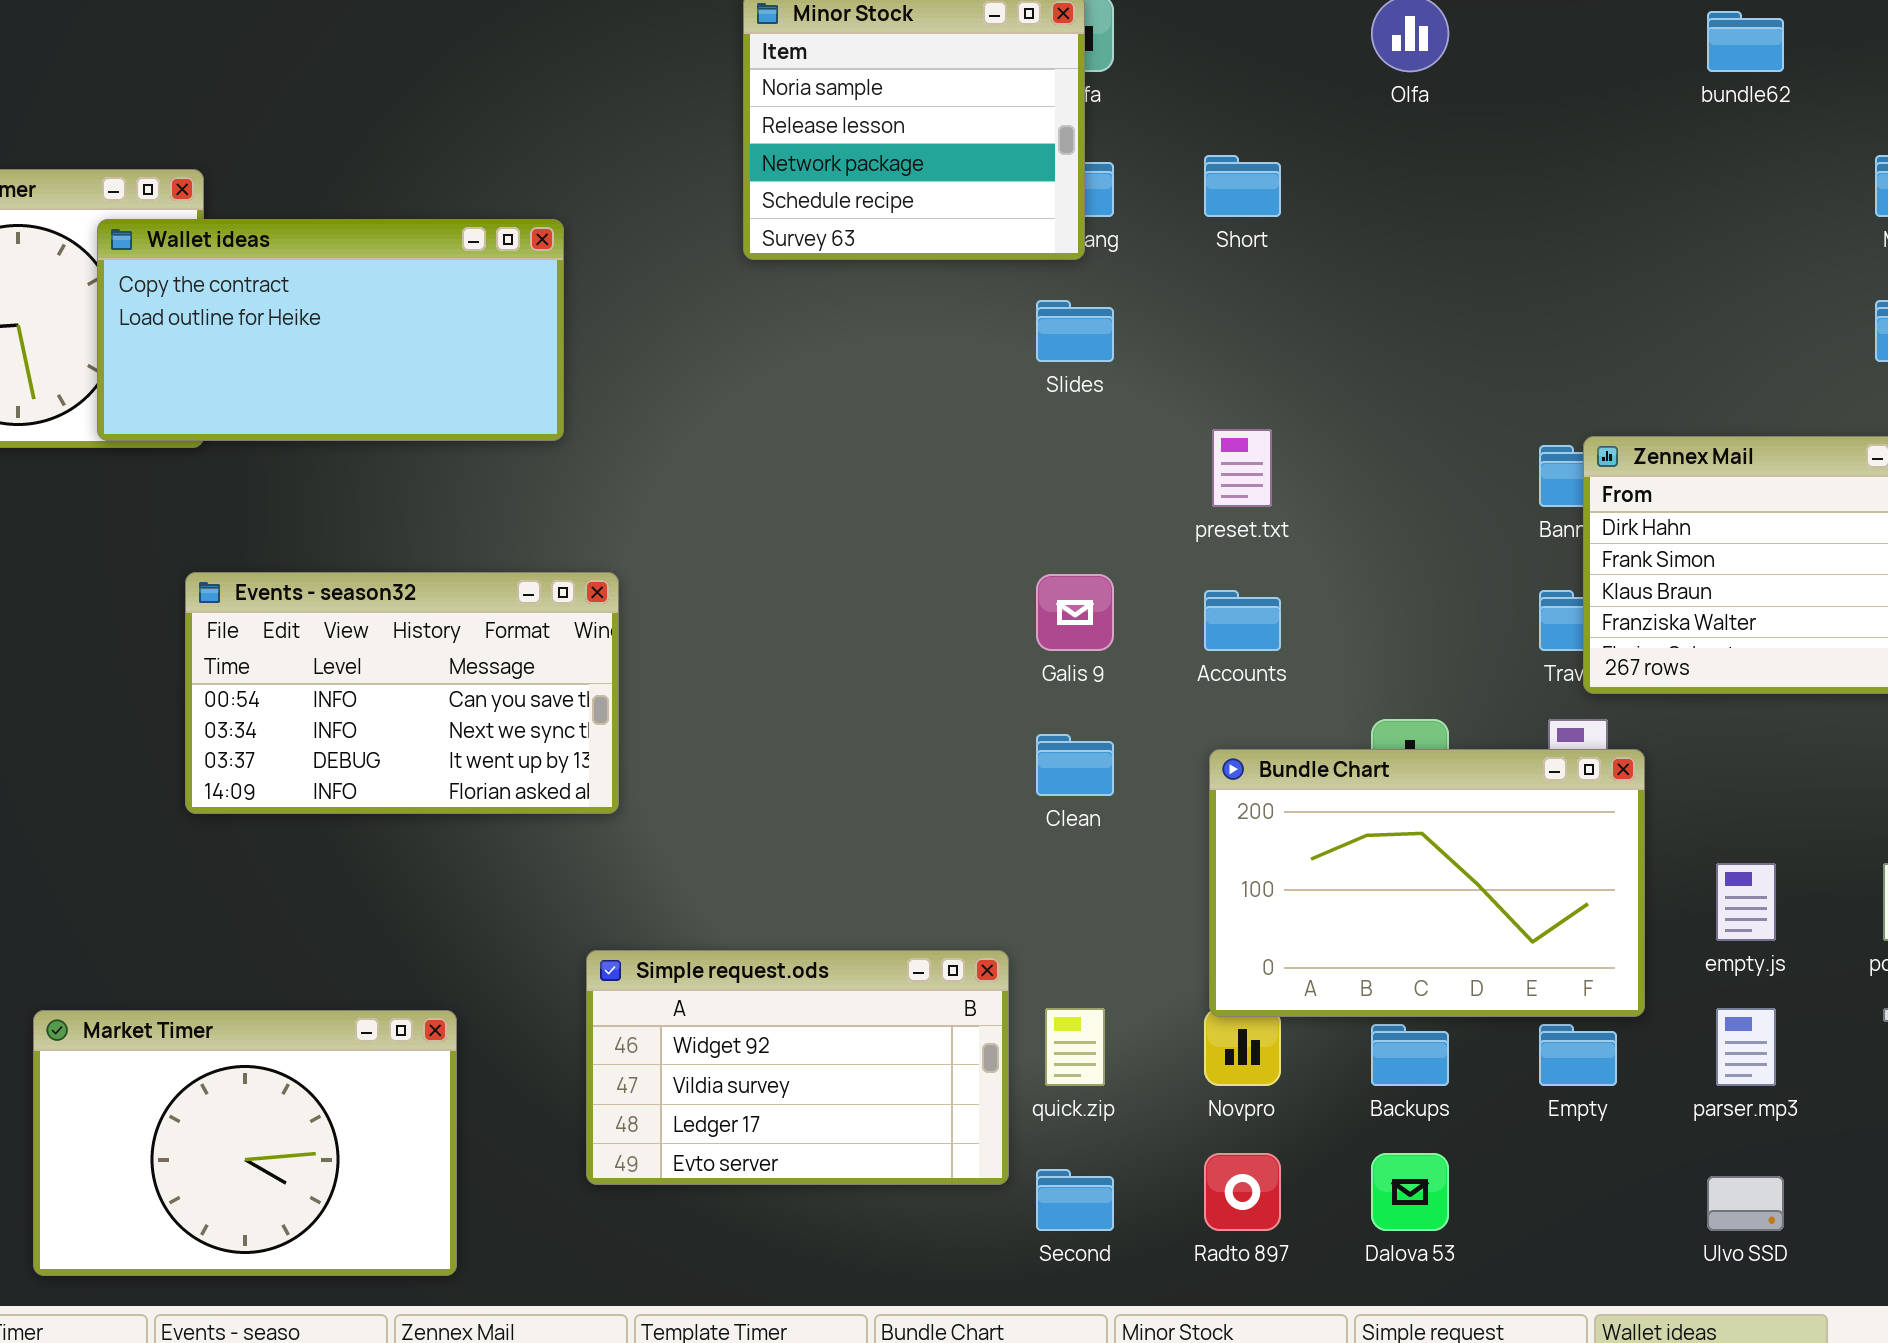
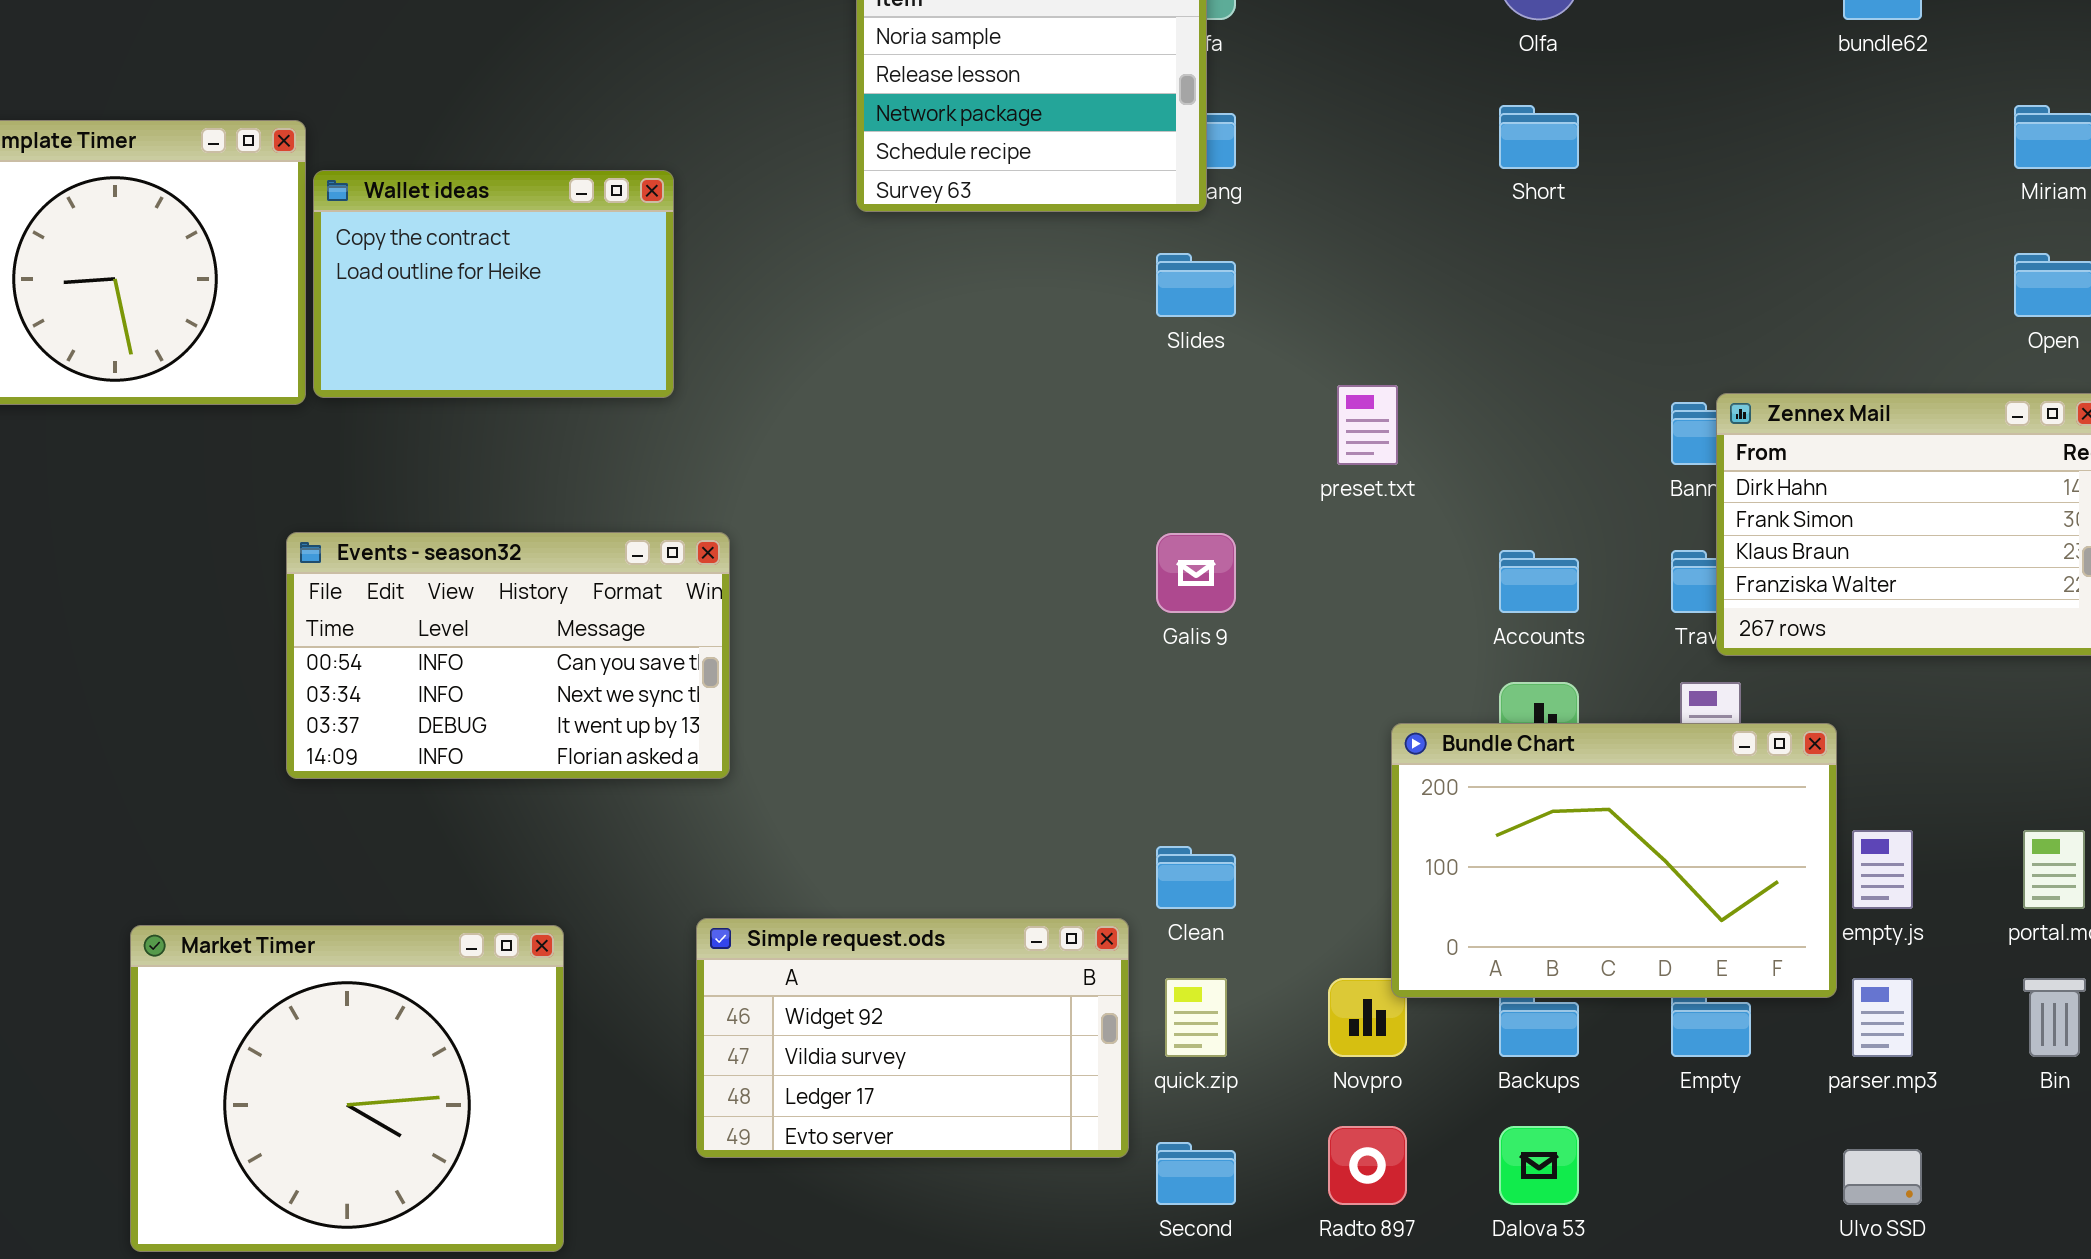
Short: [1204,155,1281,217] -> [1499,105,1579,169], moved
Wallet ideas: [97,219,564,441] -> [313,170,674,398], resized
Accounts: [1204,590,1281,651] -> [1499,550,1579,613], moved
Clean: [1036,734,1114,796] -> [1156,846,1236,909], moved
Bundle Chart: [1209,749,1645,1017] -> [1391,723,1837,998], moved
Market Timer: [33,1010,457,1276] -> [130,925,564,1252], resized

